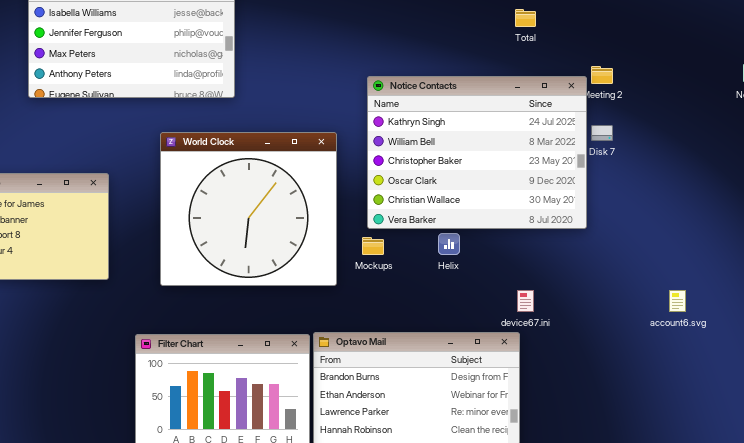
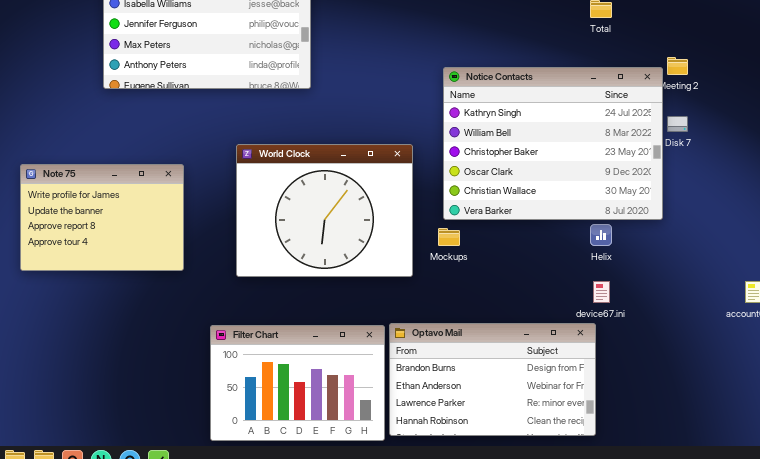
World Clock: [160,132,337,286] -> [236,144,413,277], resized
Helix: [438,233,460,255] -> [590,224,612,246], moved

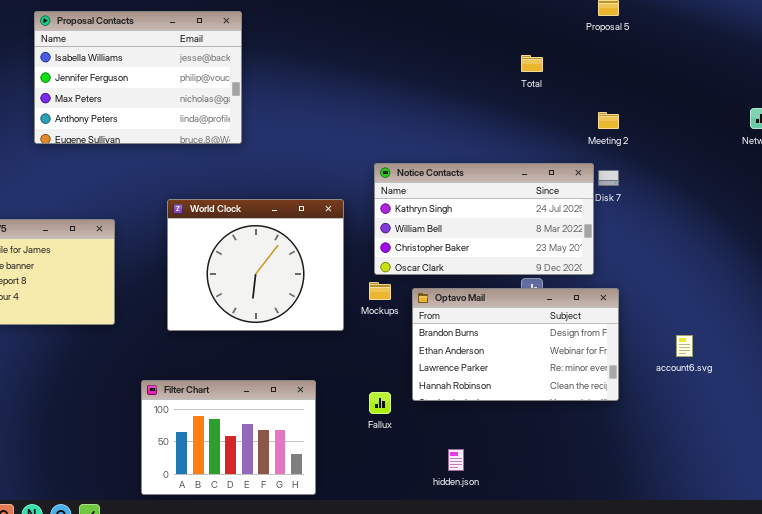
Notice Contacts: [443,67,663,220] -> [374,163,594,275], resized
Optavo Mail: [389,323,596,436] -> [412,288,619,401], moved

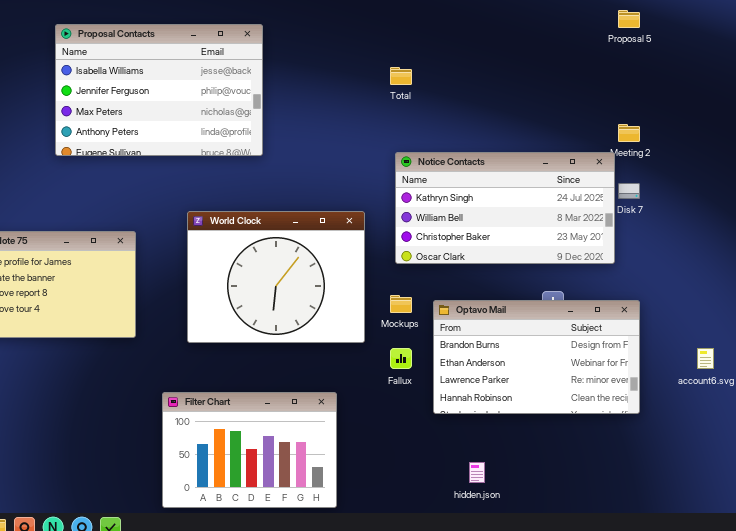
Total: [521,55,543,72] -> [390,67,412,85], moved
Notice Contacts: [374,163,594,275] -> [395,152,615,264], moved
Fallux: [369,392,391,414] -> [390,348,412,369], moved

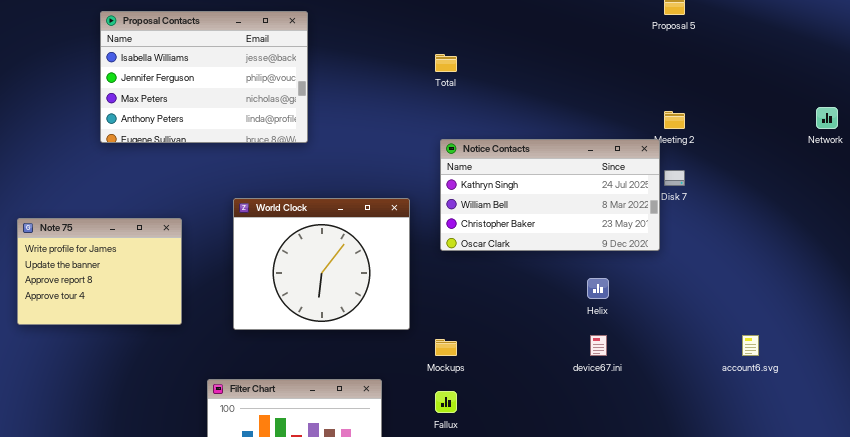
Mockups: [390,295,412,313] -> [435,339,457,356], moved
Optavo Mail: [433,300,640,414] -> none, closed
Fallux: [390,348,412,369] -> [435,391,457,413], moved

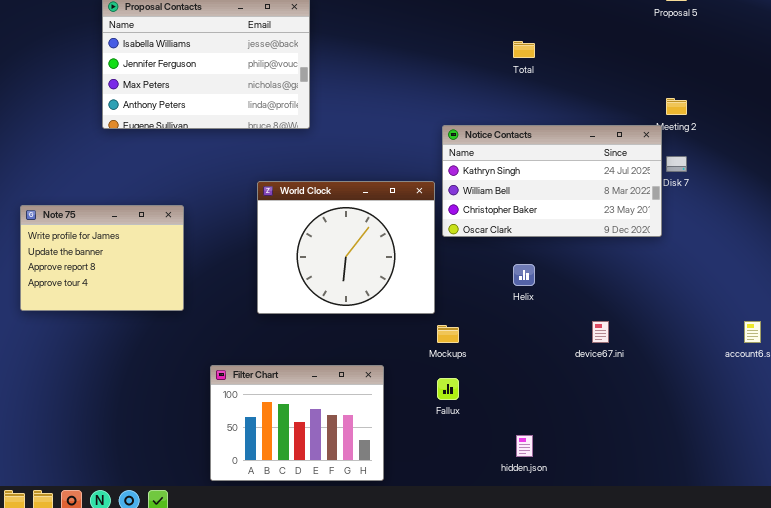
Total: [435,54,457,72] -> [513,41,535,58], moved
World Clock: [233,198,410,330] -> [257,181,435,314], moved
Helix: [587,278,609,299] -> [513,264,535,286], moved

